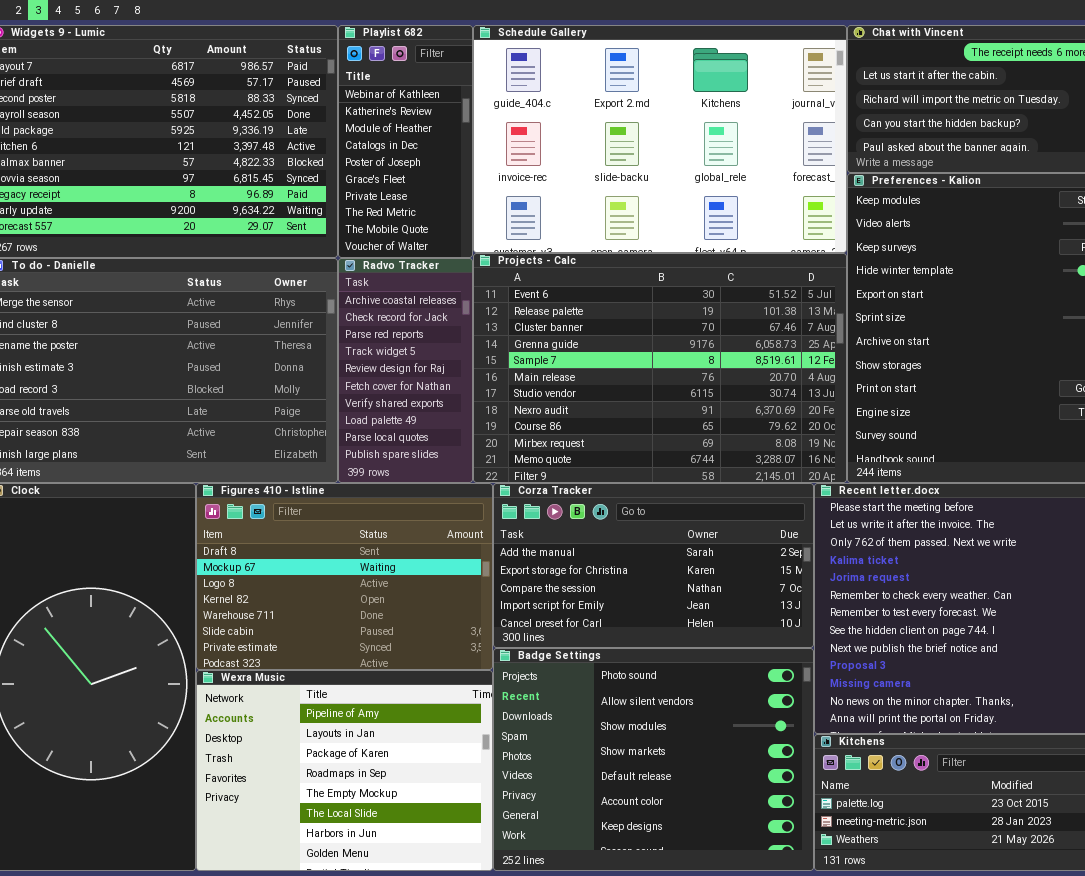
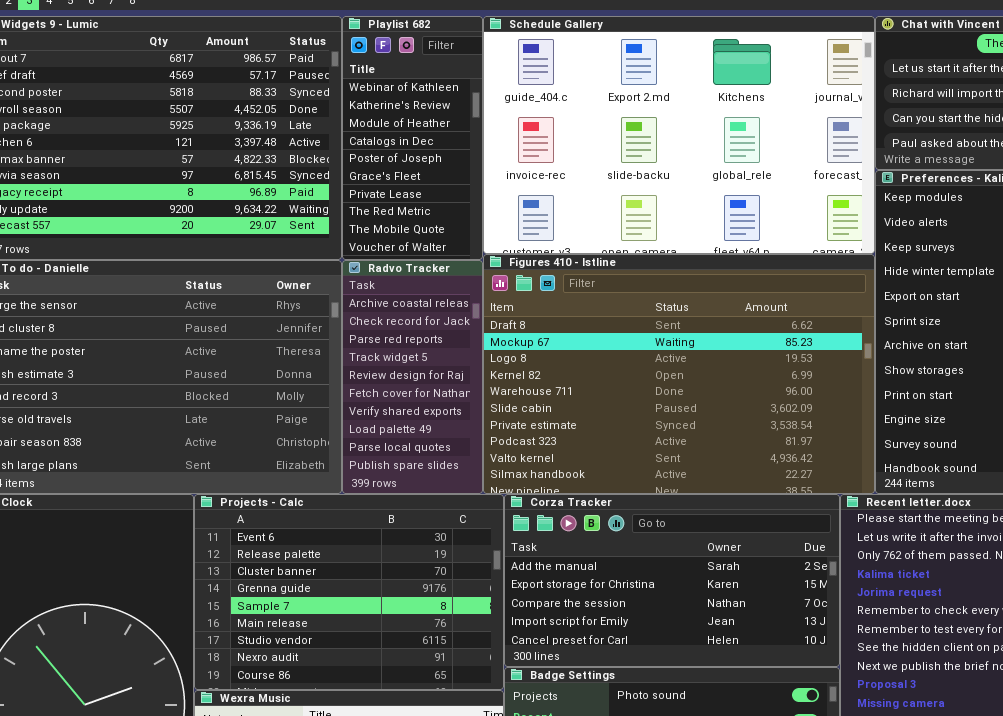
Projects - Calc: [473,253,847,483] -> [194,494,504,690], moved, resized
Figures 410 - Istline: [196,483,493,670] -> [483,254,875,494], moved, resized

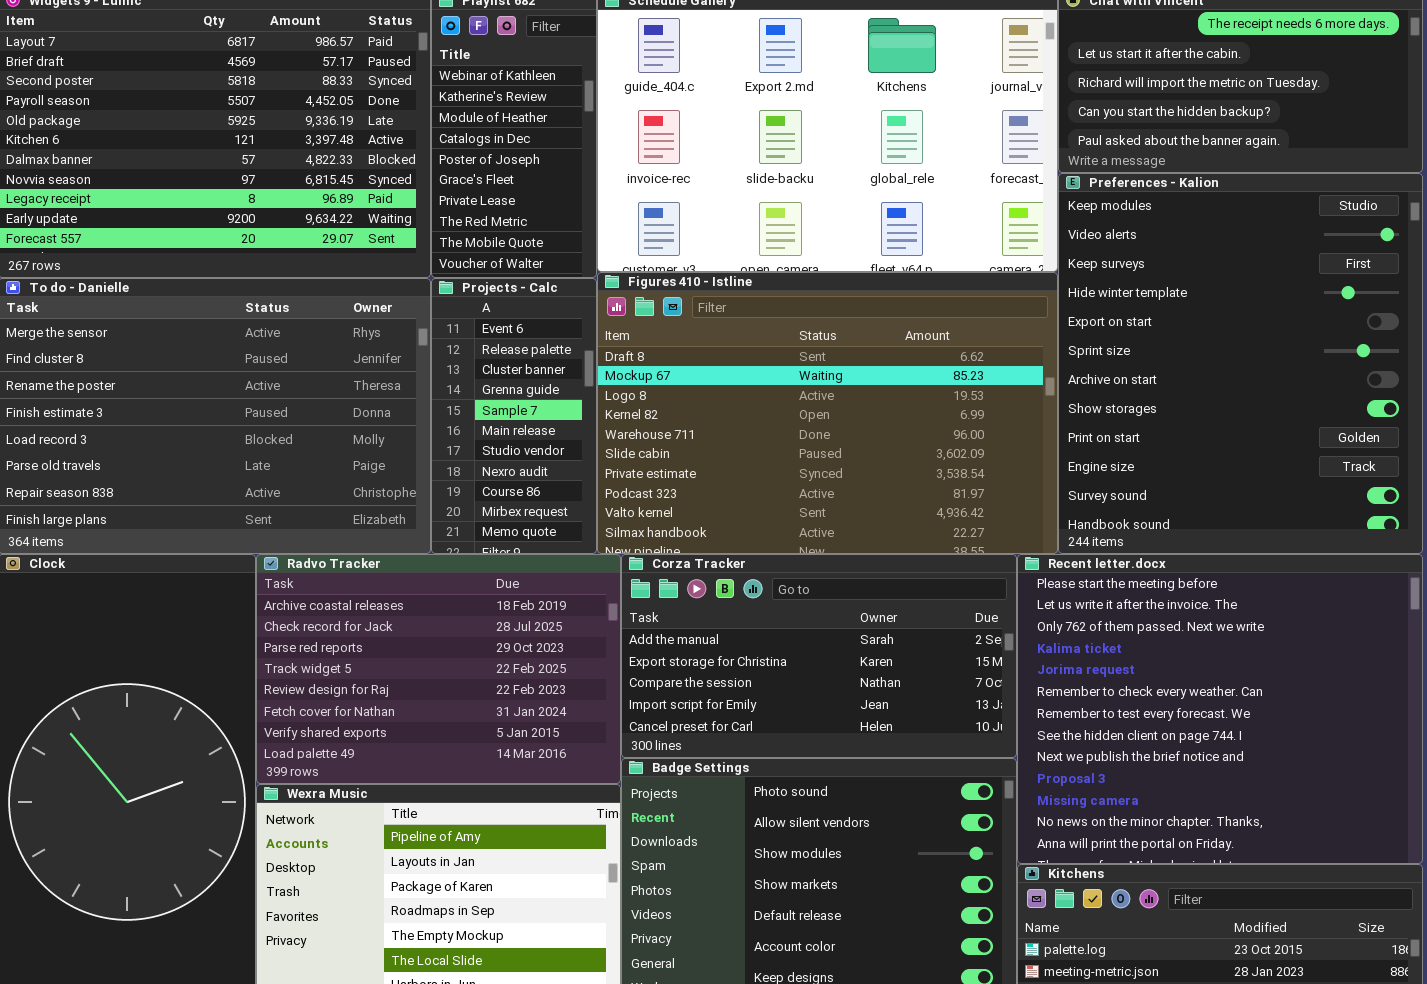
Radvo Tracker: [342,260,483,494] -> [256,554,621,784], moved, resized
Projects - Calc: [194,494,504,690] -> [431,278,597,554], moved, resized

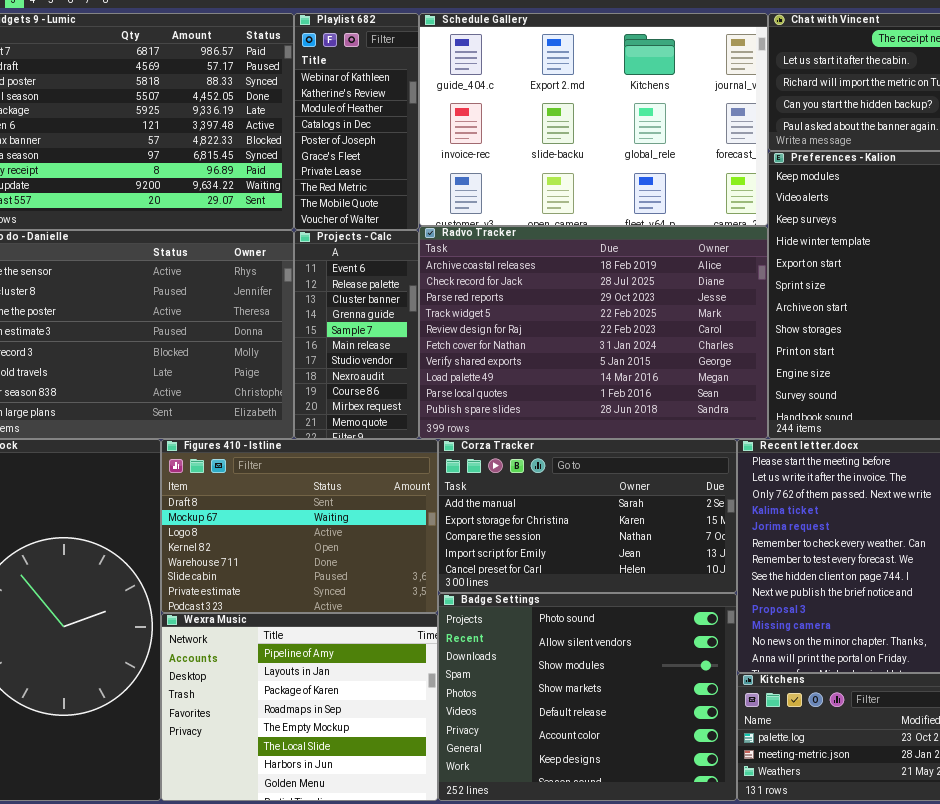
Figures 410 - Istline: [597,272,1058,554] -> [161,439,438,613], moved, resized
Radvo Tracker: [256,554,621,784] -> [419,226,768,439], moved, resized

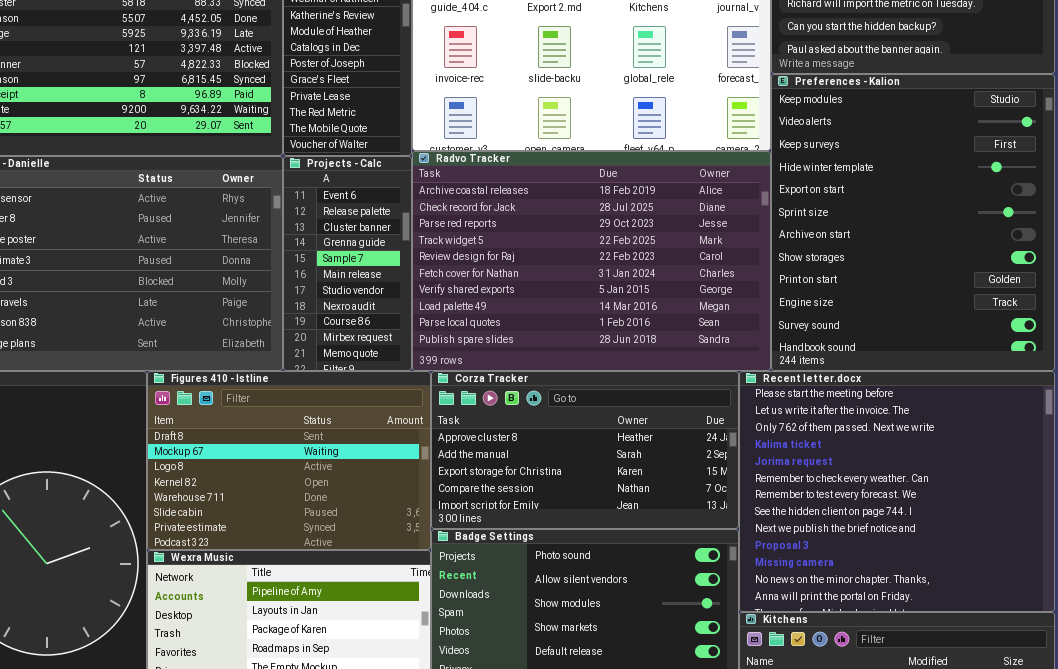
Corza Tracker: [438,439,737,593] -> [431,371,739,529], scrolled up 1 row

